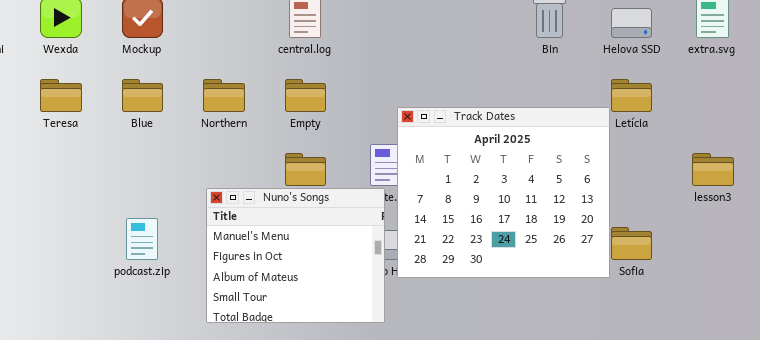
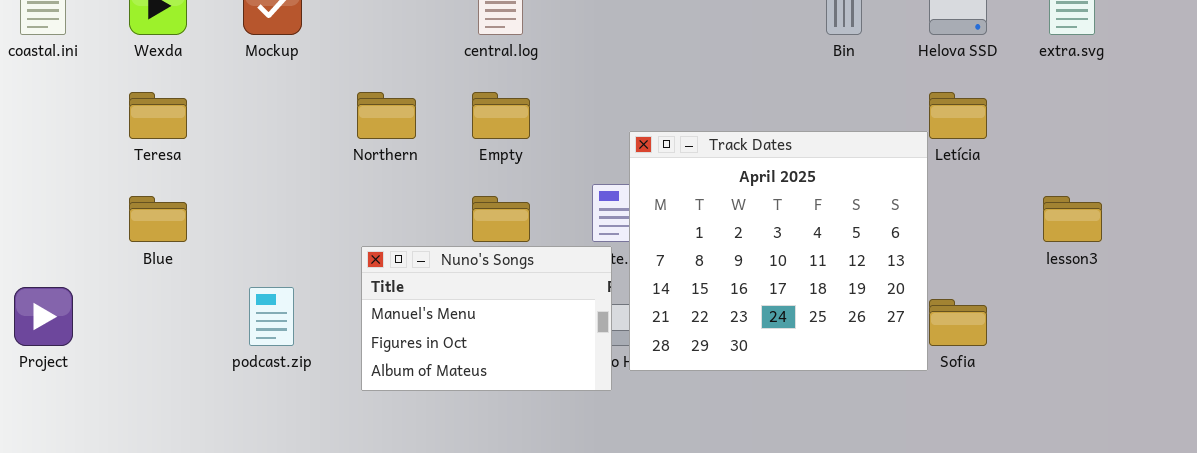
Blue: [122,79,163,112] -> [129,196,187,242], moved
Nuno's Songs: [206,188,385,323] -> [361,246,612,391], resized

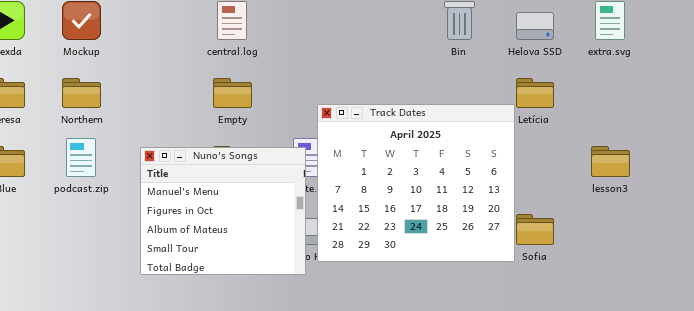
Northern: [357,92,416,139] -> [62,78,101,108], moved
Nuno's Songs: [361,246,612,391] -> [140,147,306,275], resized
podcast.zip: [249,287,294,346] -> [66,138,96,177], moved

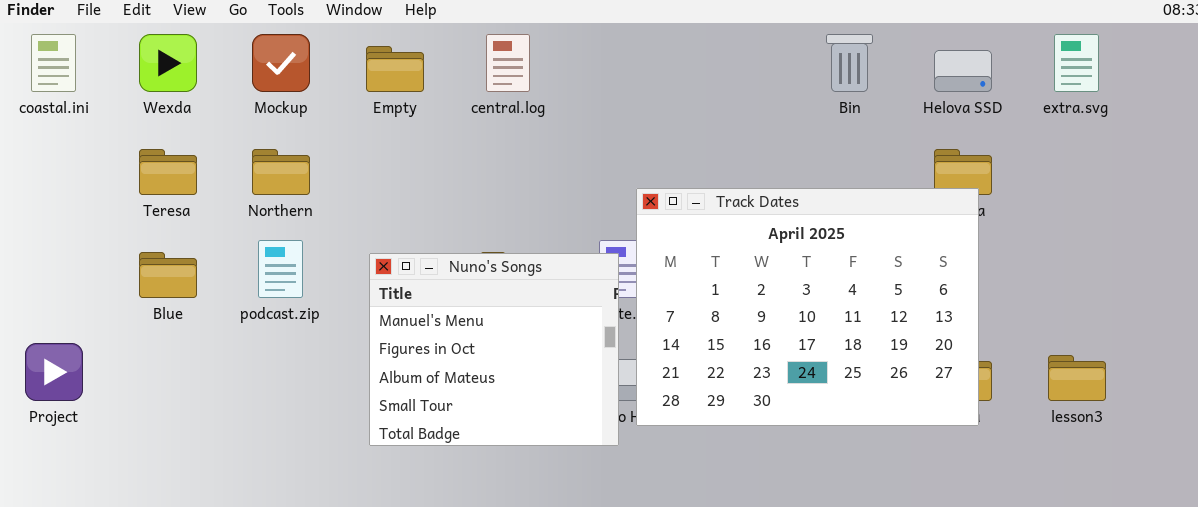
Empty: [213,78,252,108] -> [366,46,424,92], moved
Track Dates: [317,104,515,262] -> [636,188,979,426], resized
lesson3: [591,146,630,177] -> [1048,355,1106,401], moved

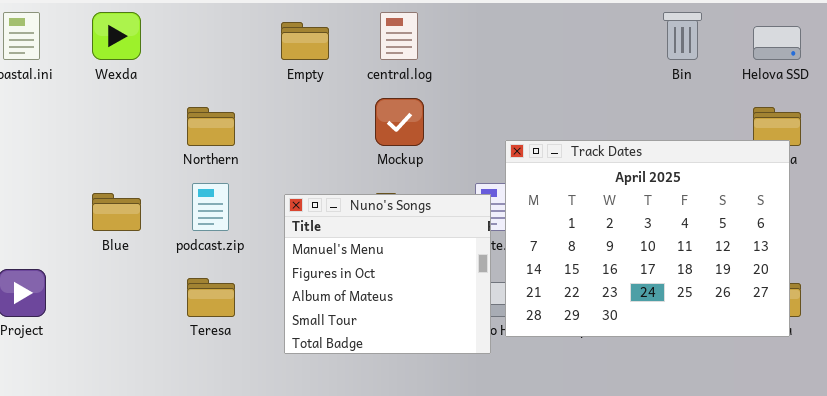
Mockup: [252,34,310,92] -> [375,98,424,146], moved
Teresa: [139,149,197,195] -> [187,278,235,317], moved

